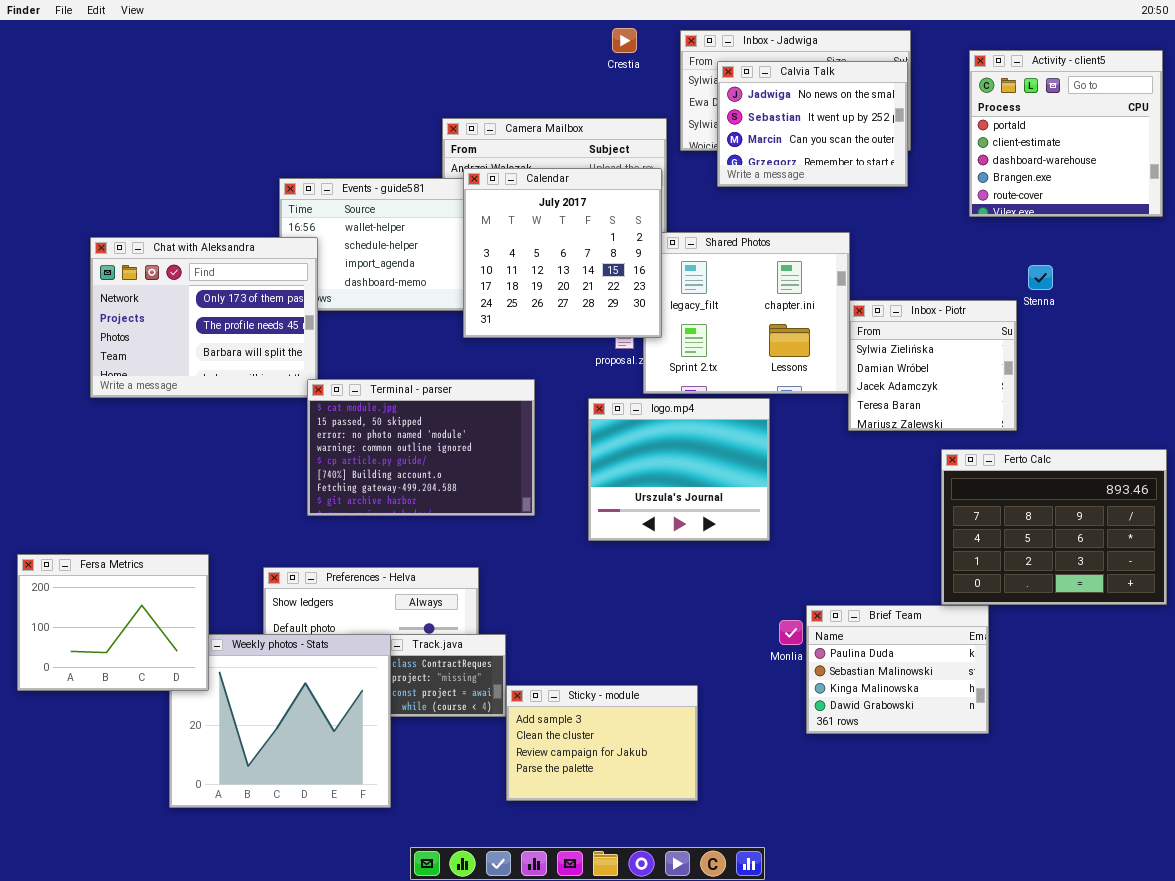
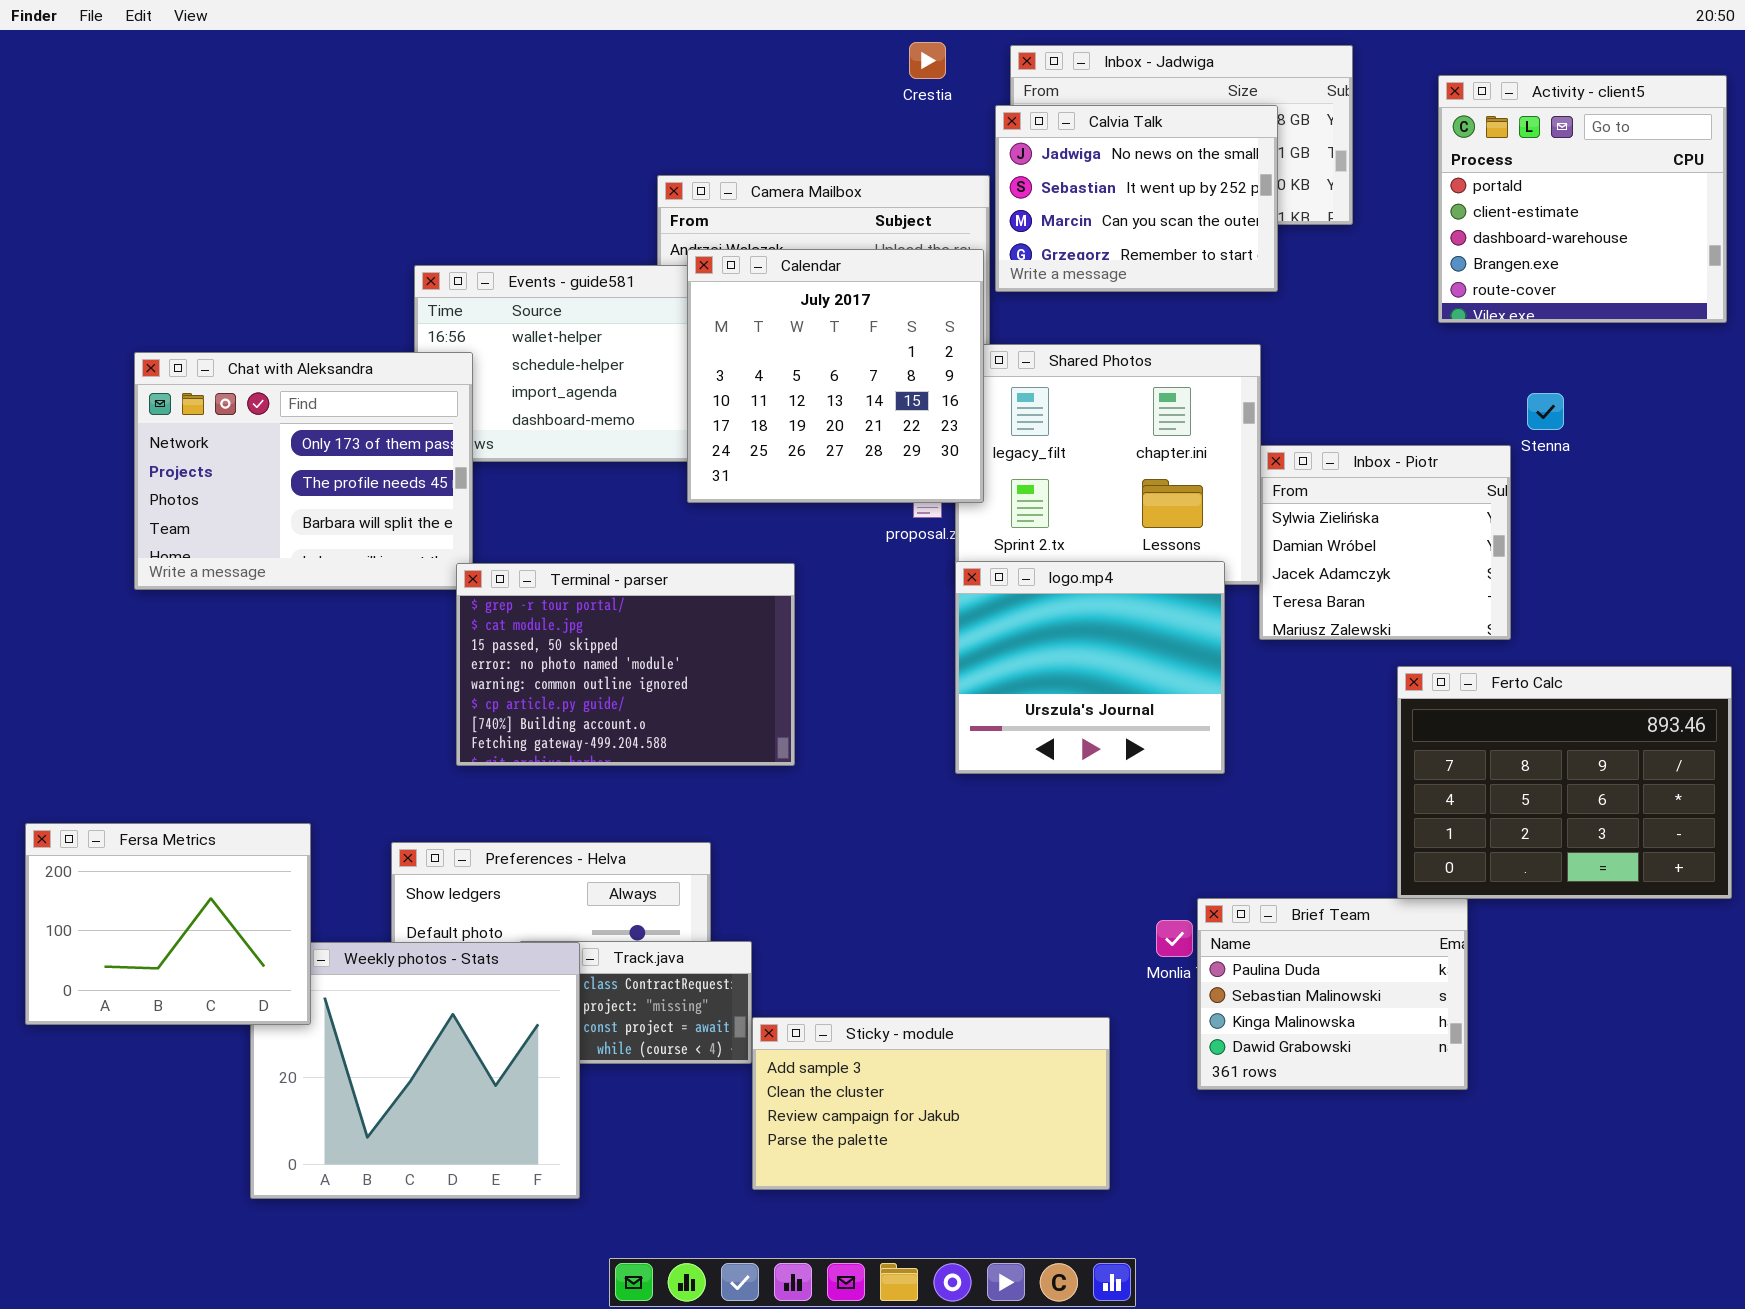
Calvia Talk: [717,61,908,187] -> [995,105,1278,292], moved
Terminal - parser: [307,379,535,516] -> [456,563,795,766], scrolled up 1 row
logo.mp4: [588,398,770,541] -> [955,561,1225,774], moved
Sticky - module: [506,685,698,801] -> [752,1017,1110,1190], resized

